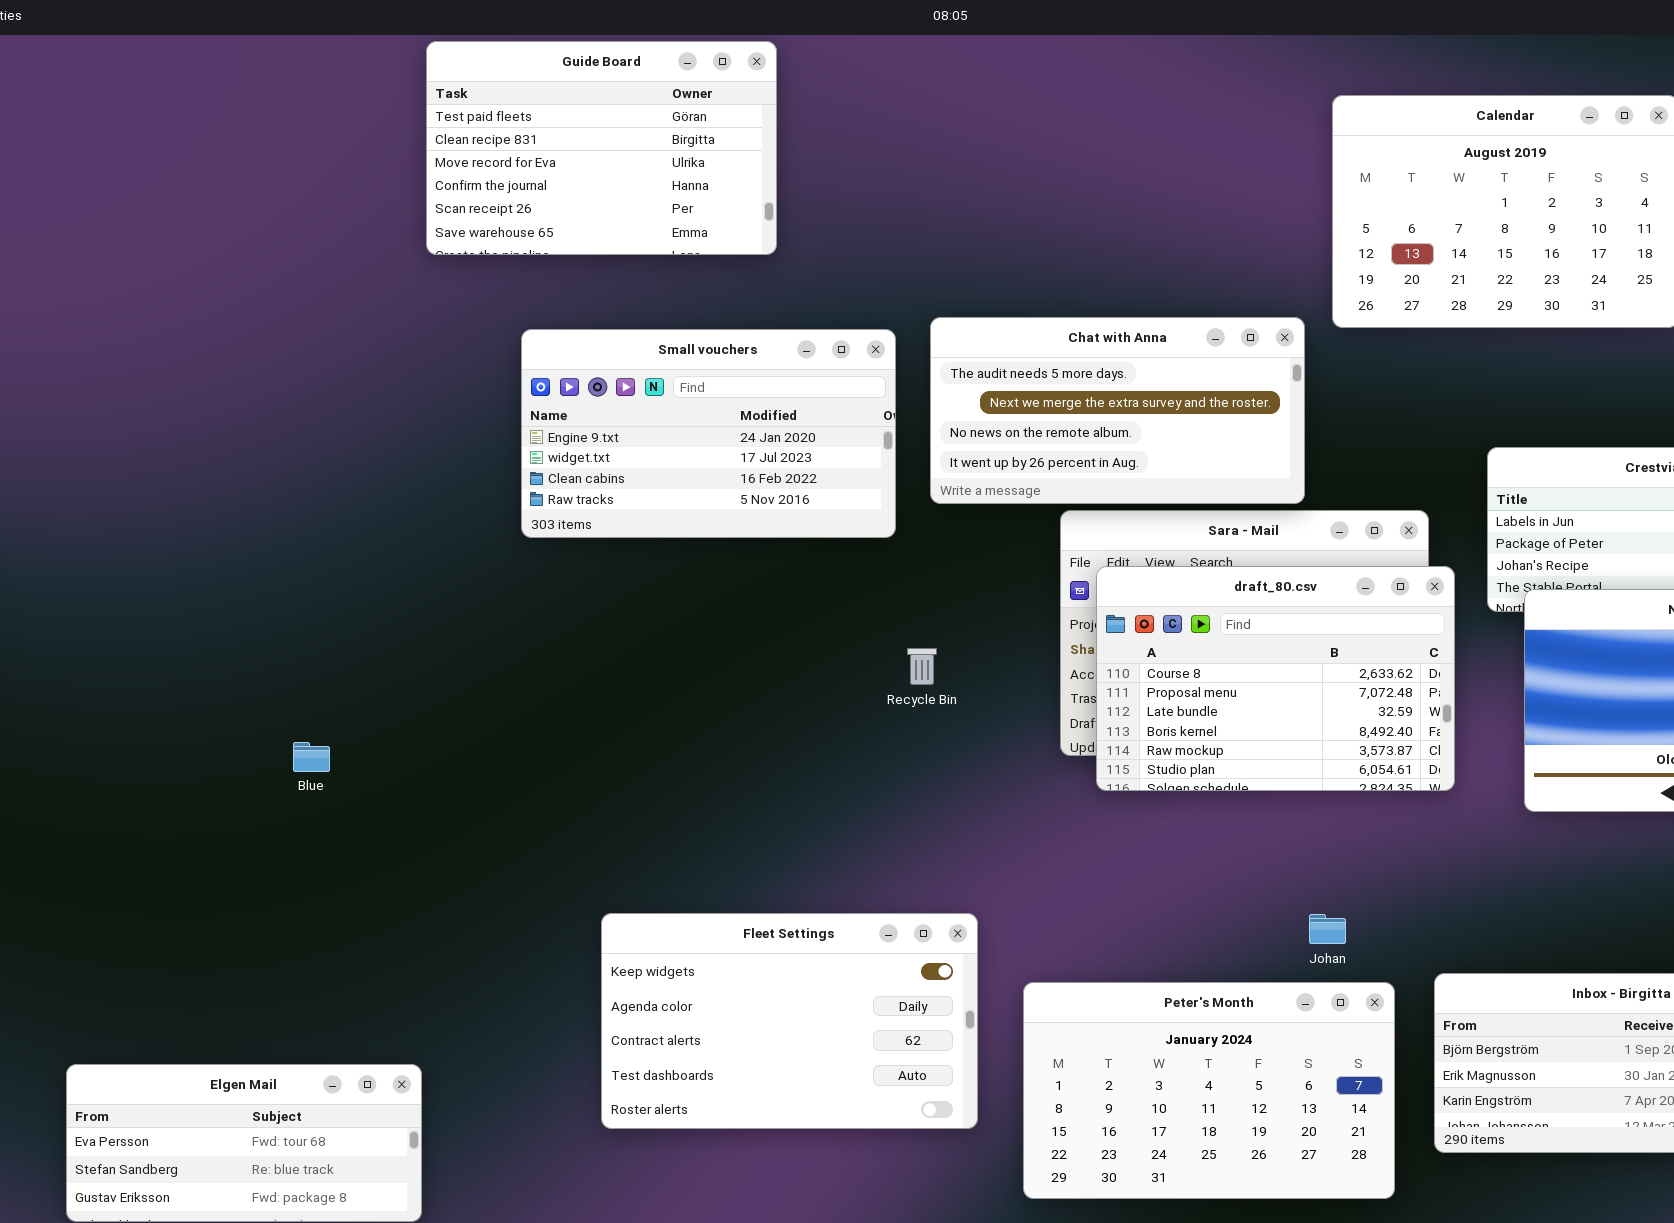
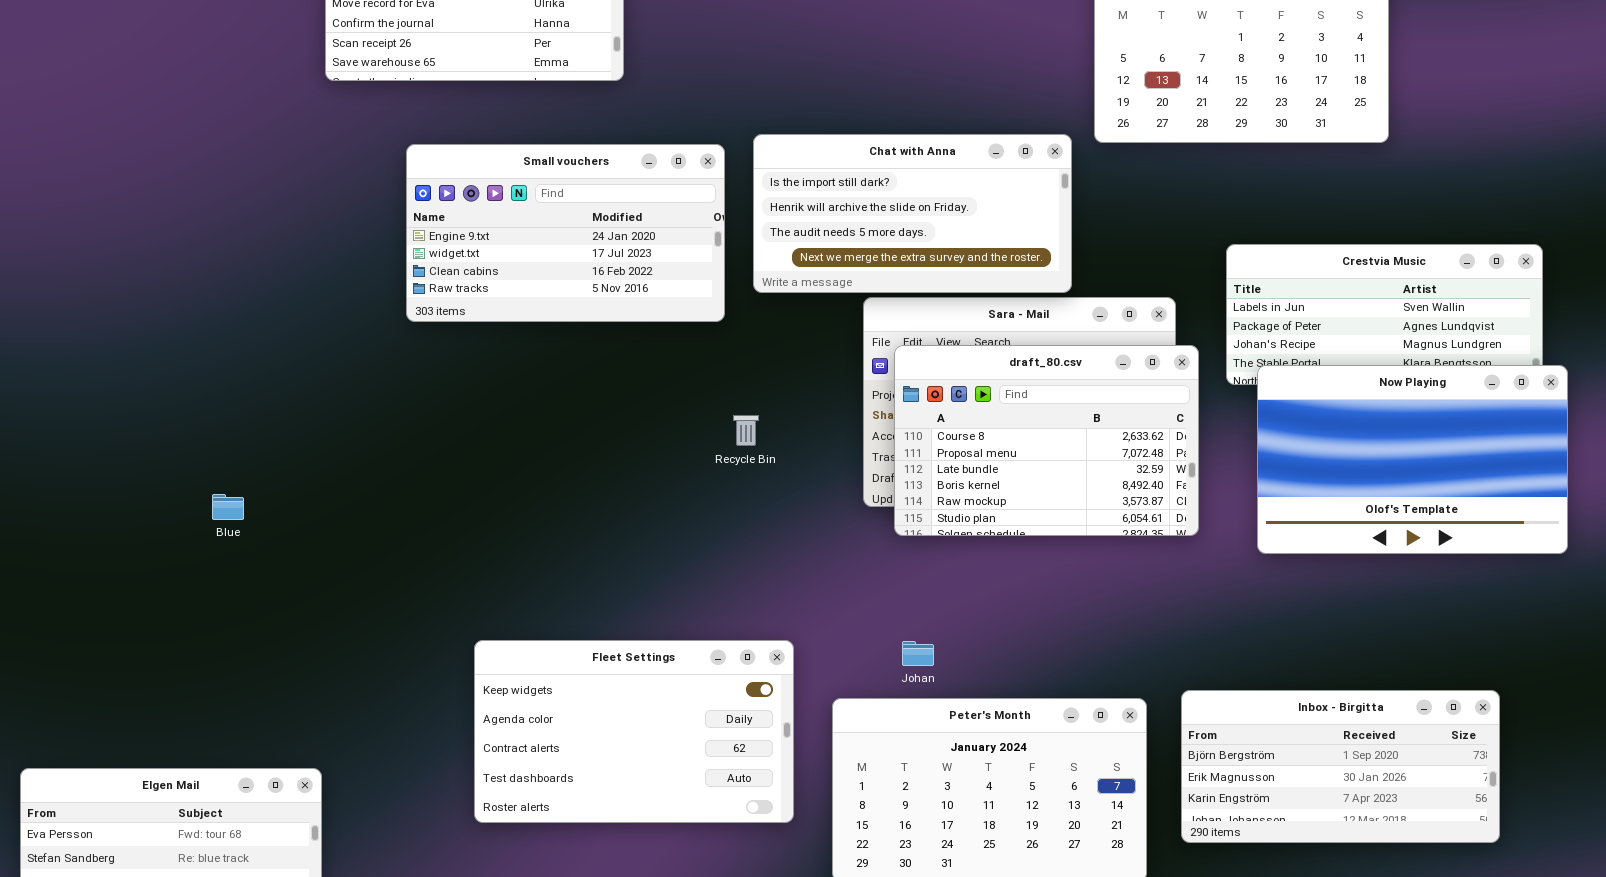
Chat with Anna: [930,317,1305,504] -> [753,134,1072,293], scrolled up 2 rows
Johan: [1309,914,1346,944] -> [902,641,934,666], moved

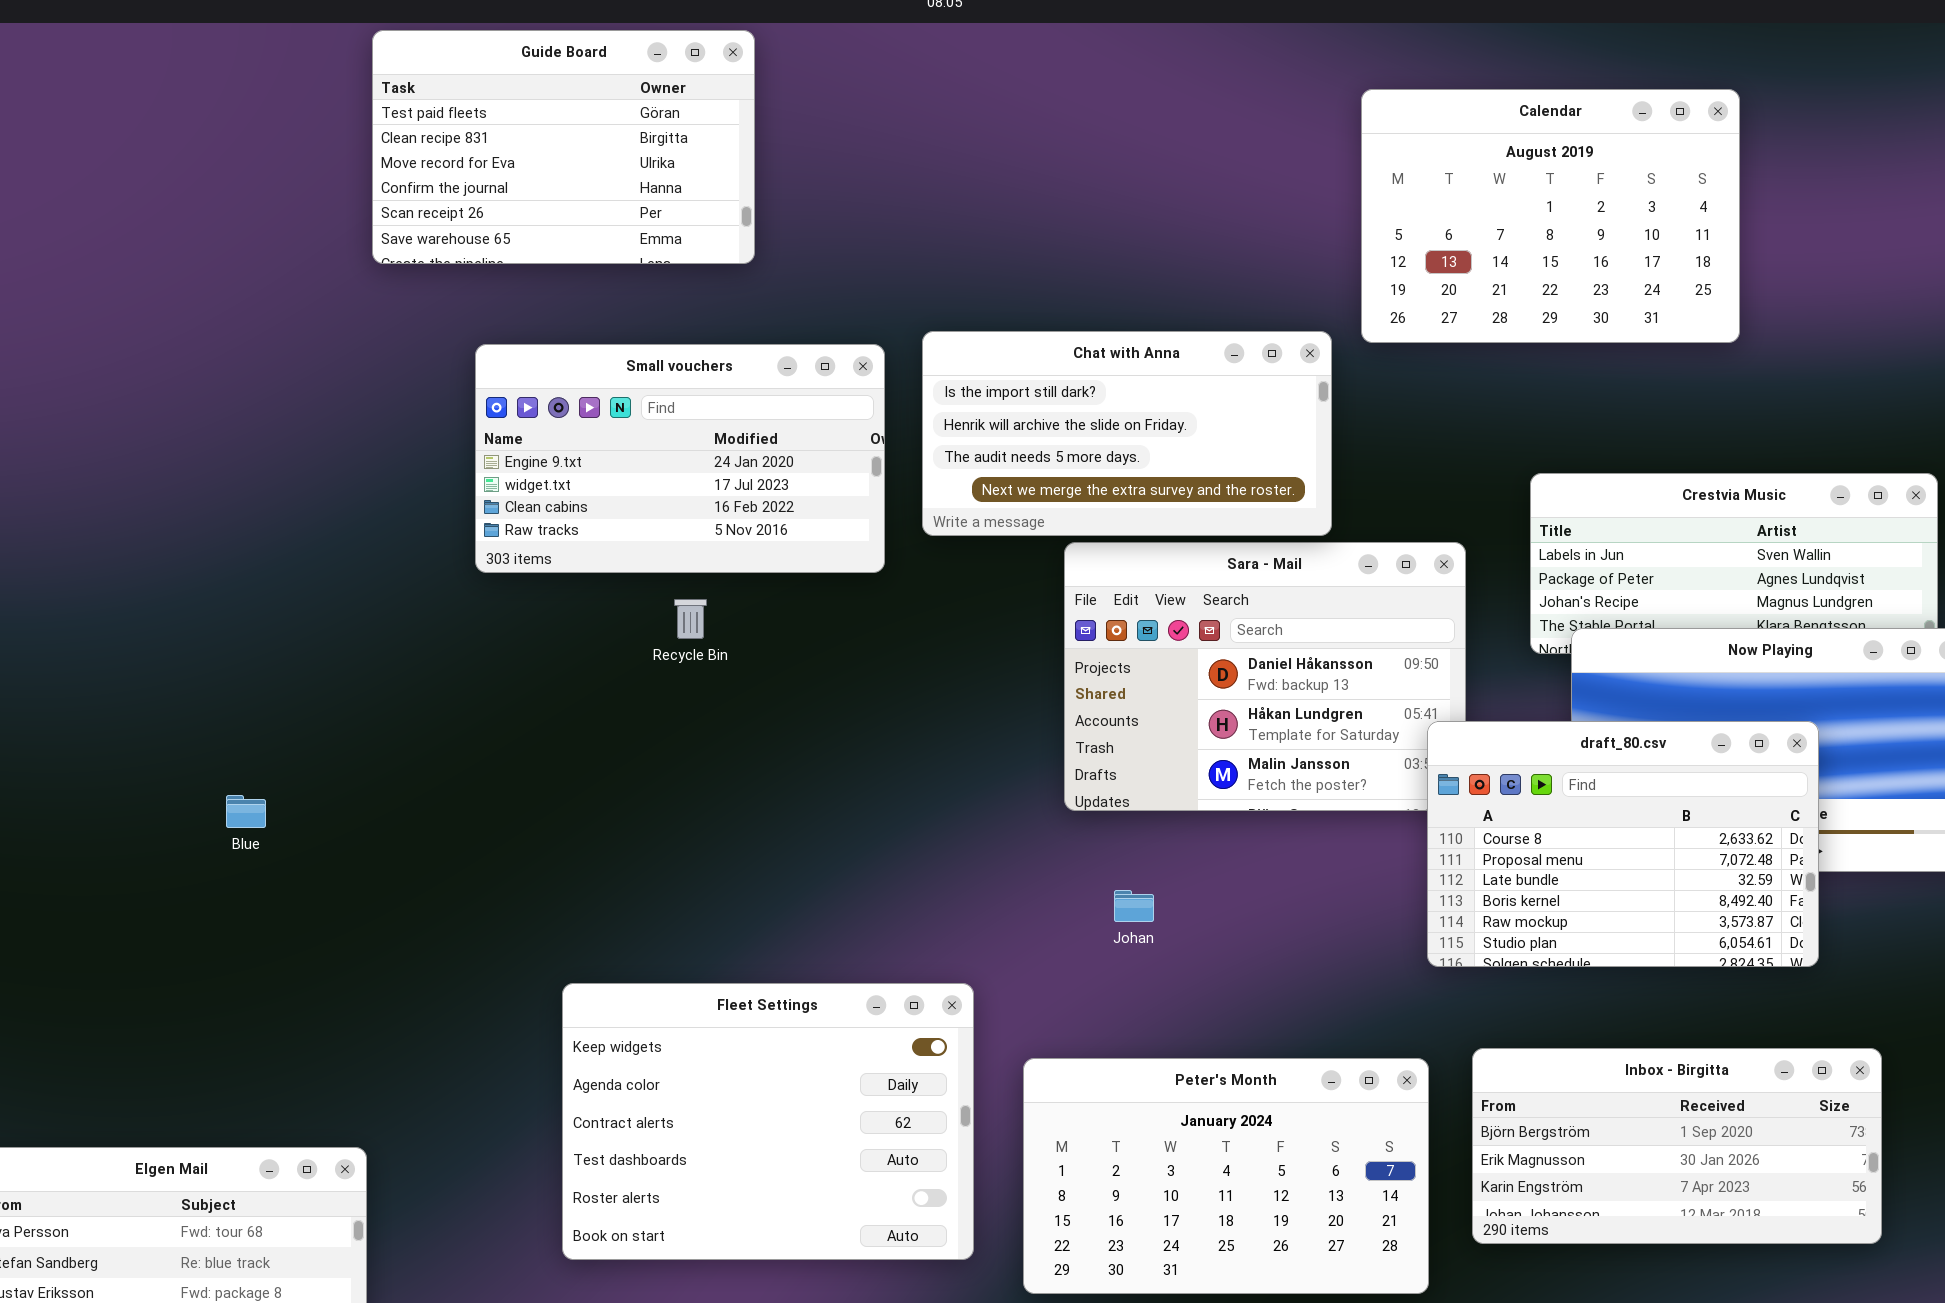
draft_80.csv: [894,345,1199,536] -> [1427,721,1819,967], moved
Recycle Bin: [733,415,759,446] -> [674,599,707,639], moved
Fleet Settings: [474,640,794,823] -> [562,983,974,1260], resized
Johan: [902,641,934,666] -> [1114,890,1154,922], moved

